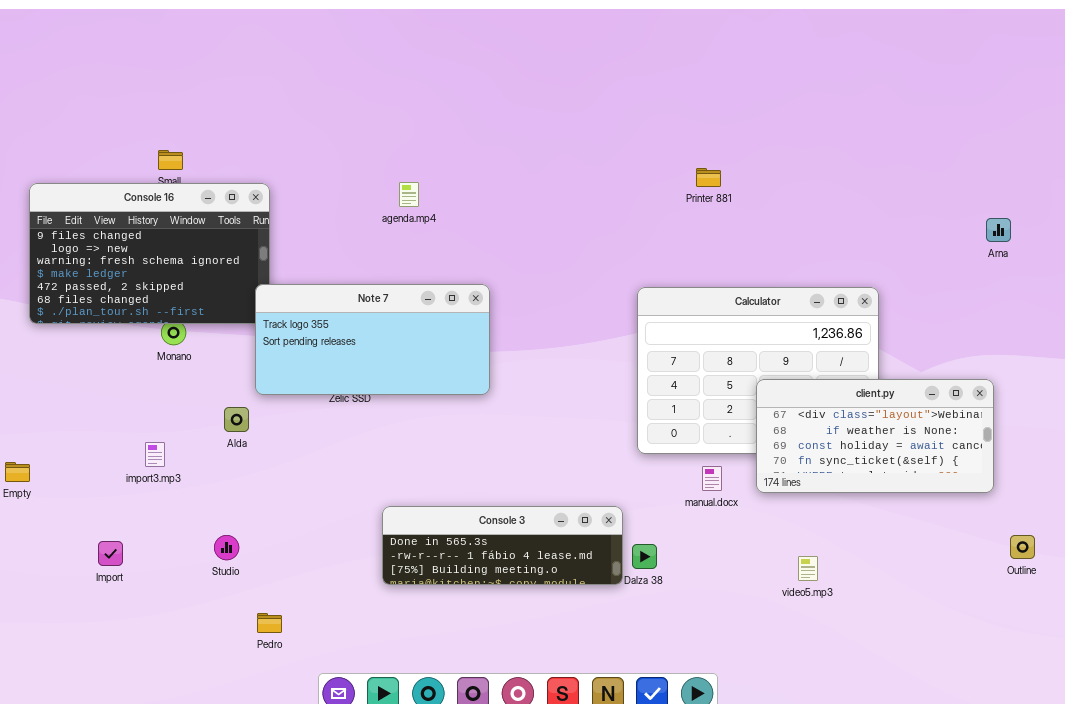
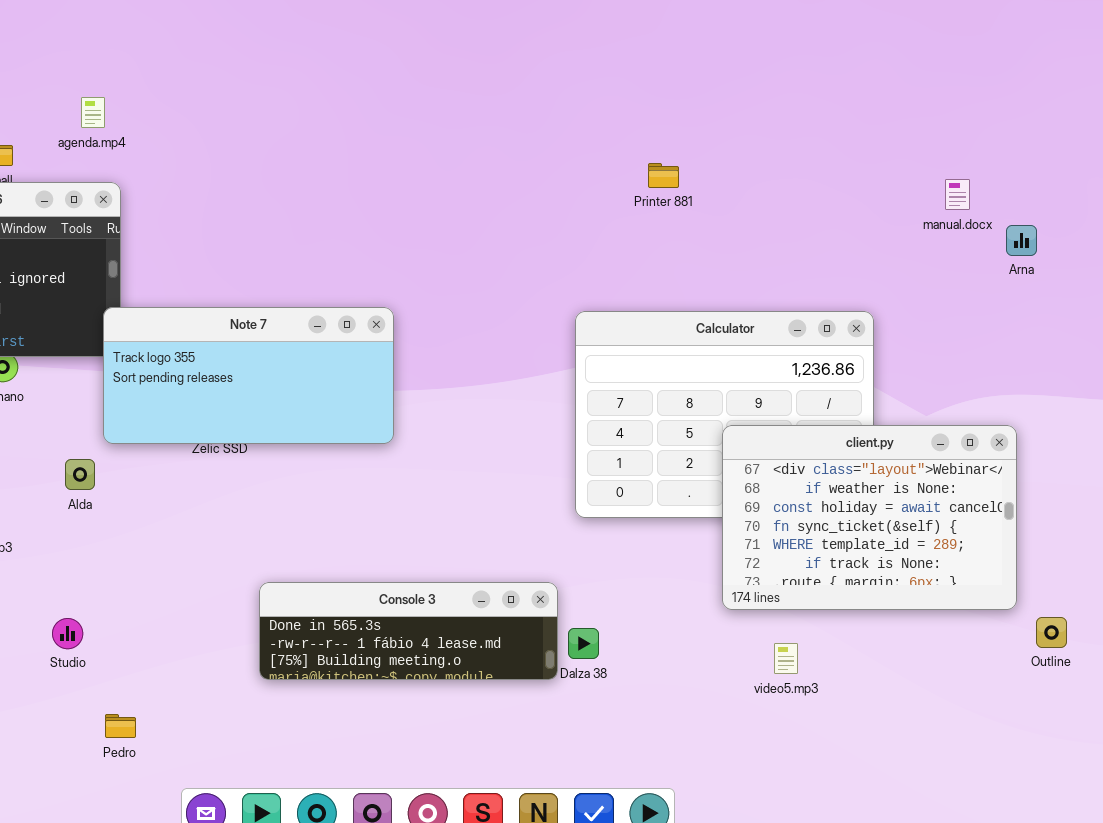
agenda.mp4: [399,182,419,207] -> [81,97,105,128], moved
client.py: [756,379,994,493] -> [722,425,1017,610], resized
manual.docx: [702,466,722,491] -> [945,179,970,210], moved

